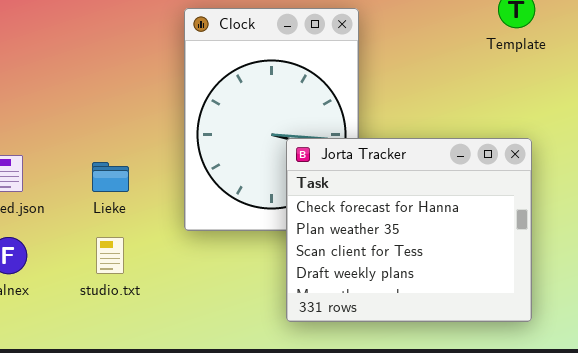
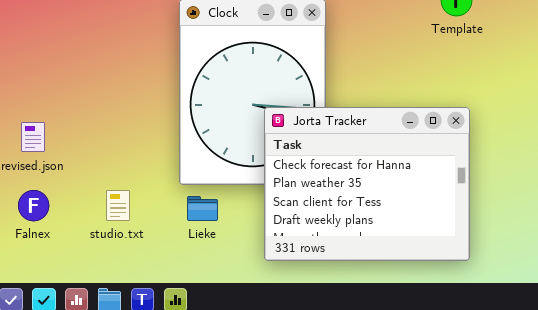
Lieke: [92,162,129,192] -> [187,196,218,221], moved

